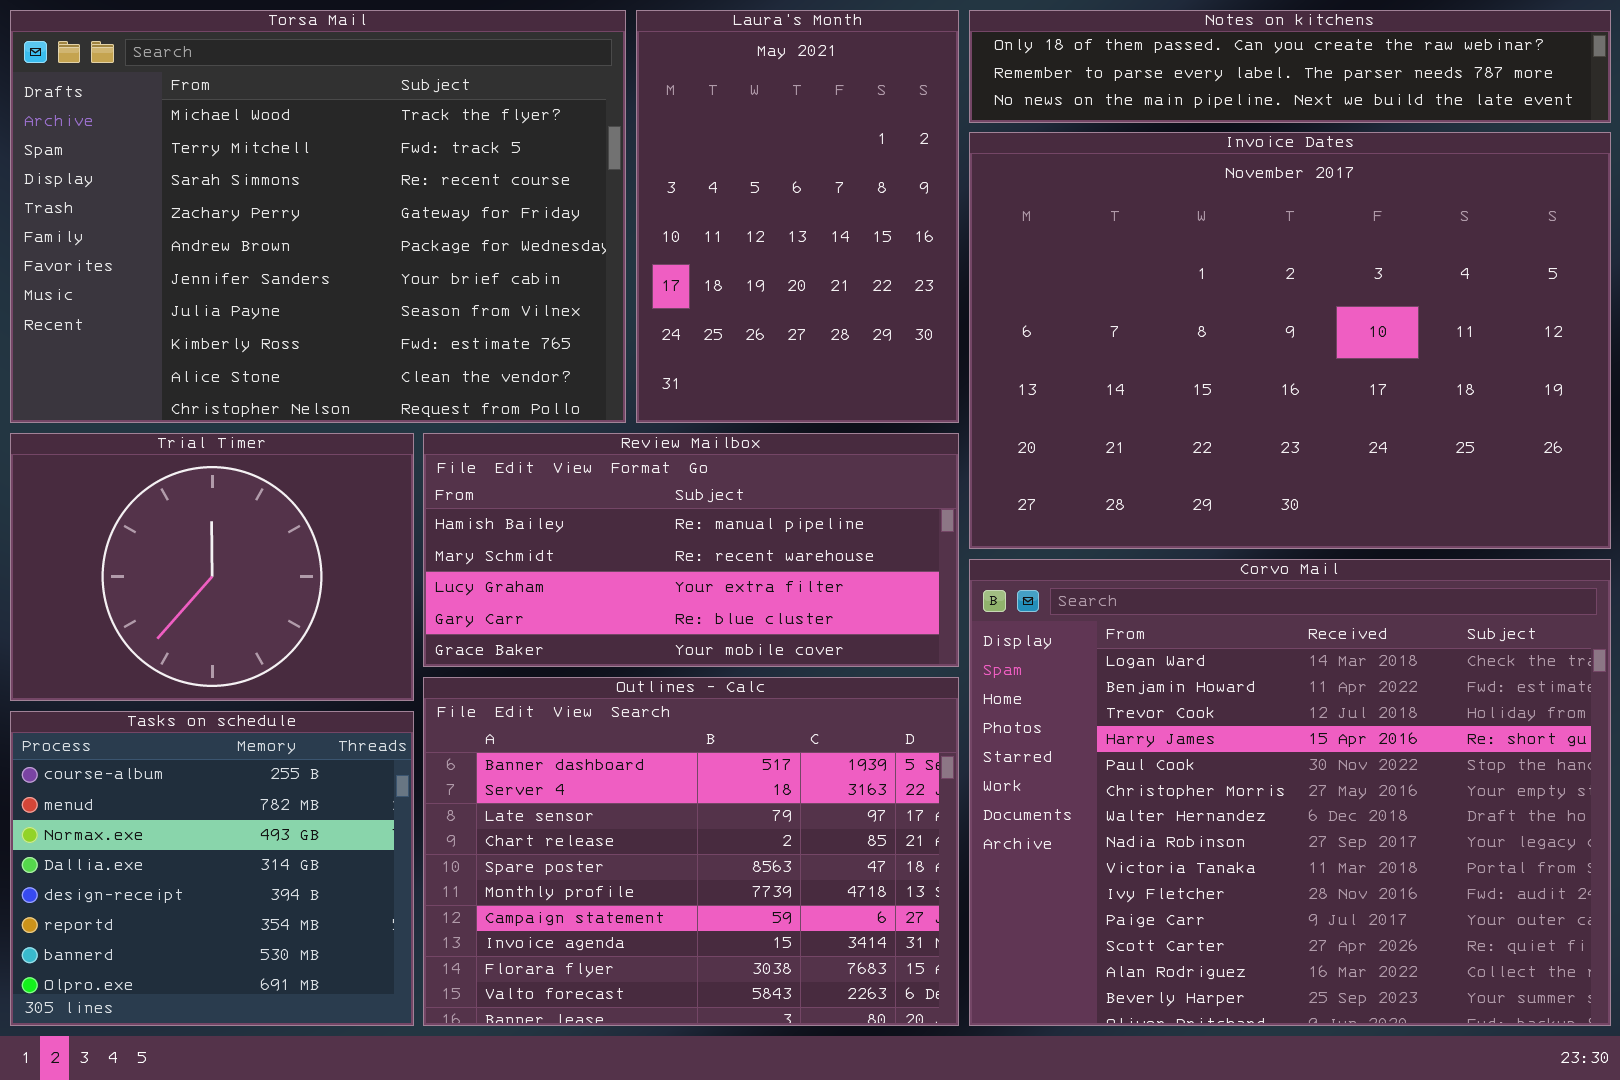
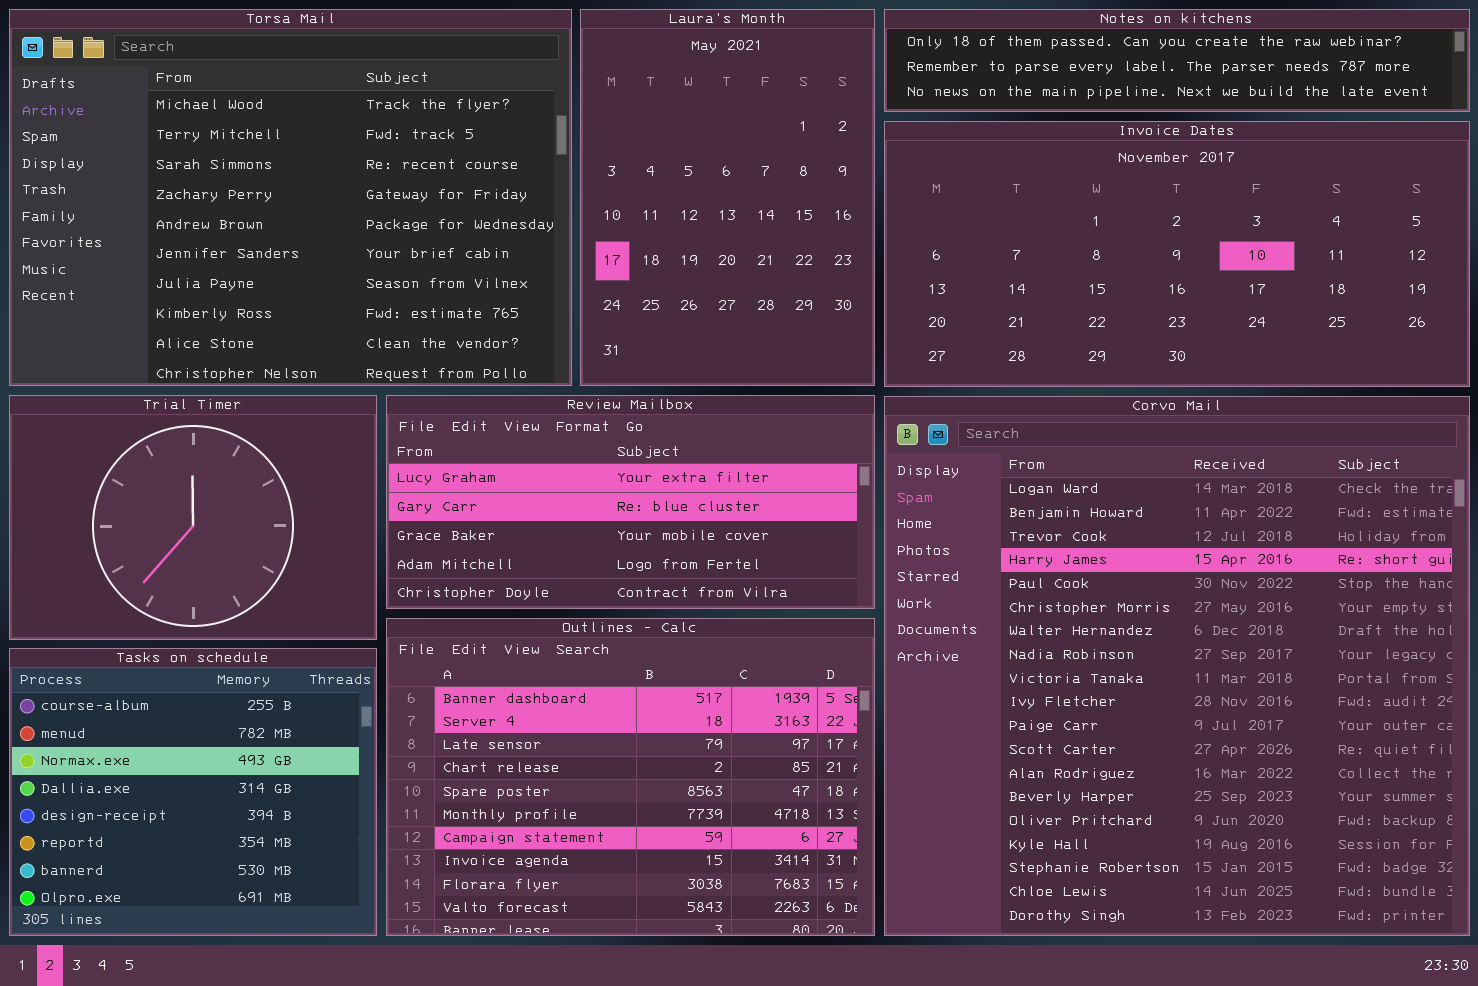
Invoice Dates: [969,132,1611,549] -> [884,121,1470,387], resized
Review Mailbox: [423,433,959,667] -> [386,395,875,609], scrolled down 2 rows
Corvo Mail: [969,559,1611,1026] -> [884,396,1470,936], resized

